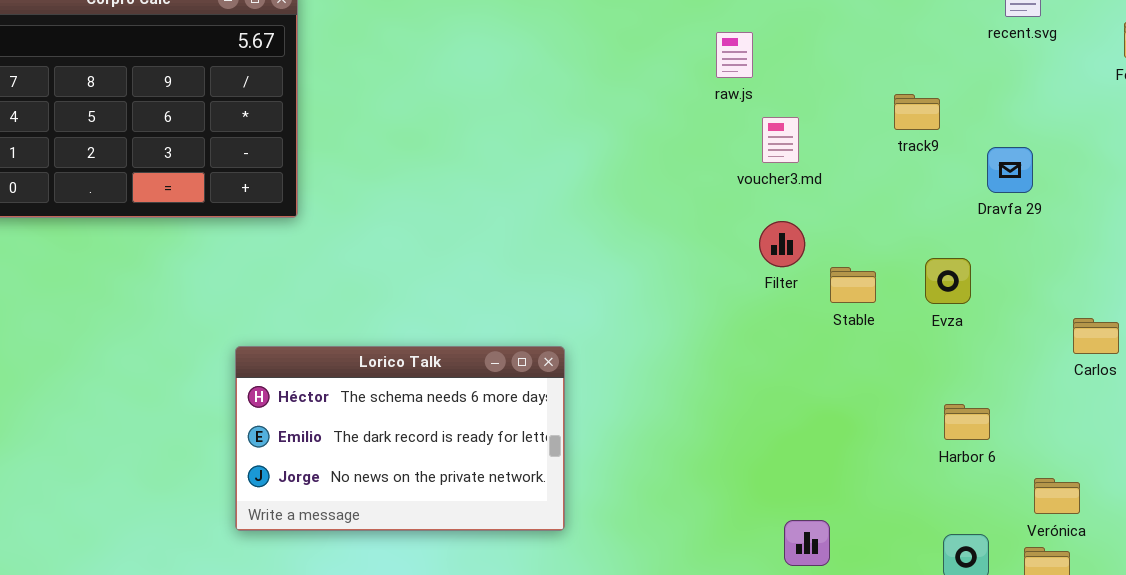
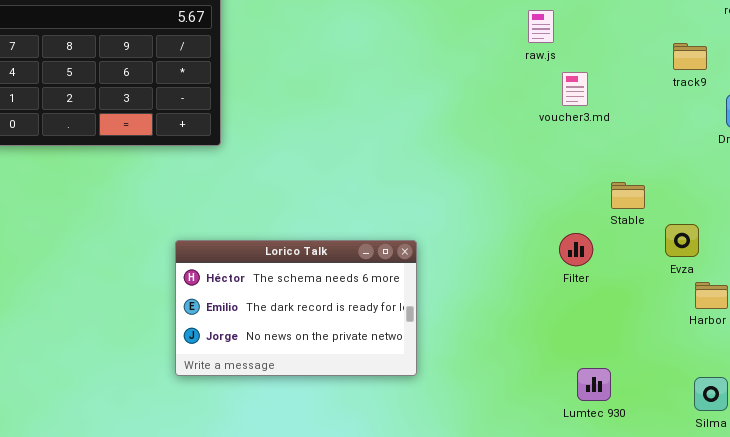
track9: [894,94,940,130] -> [673,43,707,70], moved
Filter: [759,221,805,267] -> [559,233,593,266], moved
Evza: [925,258,971,304] -> [665,224,699,257], moved

